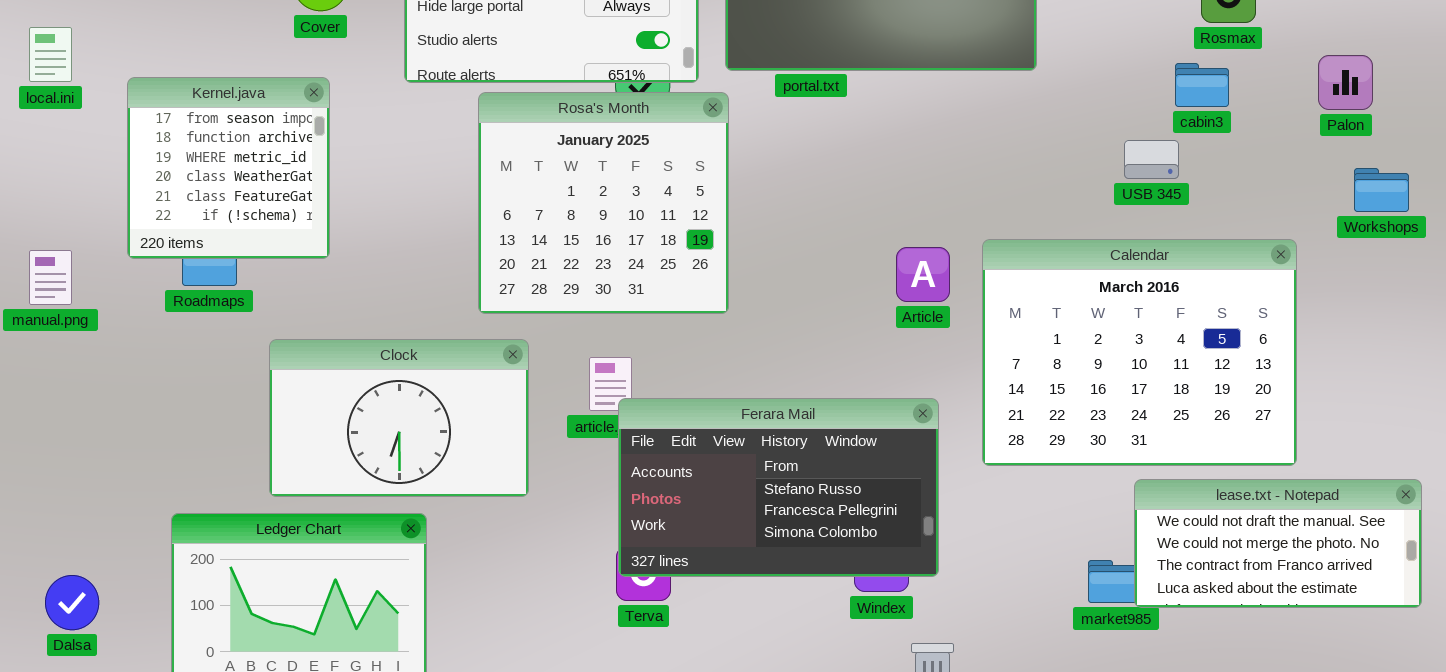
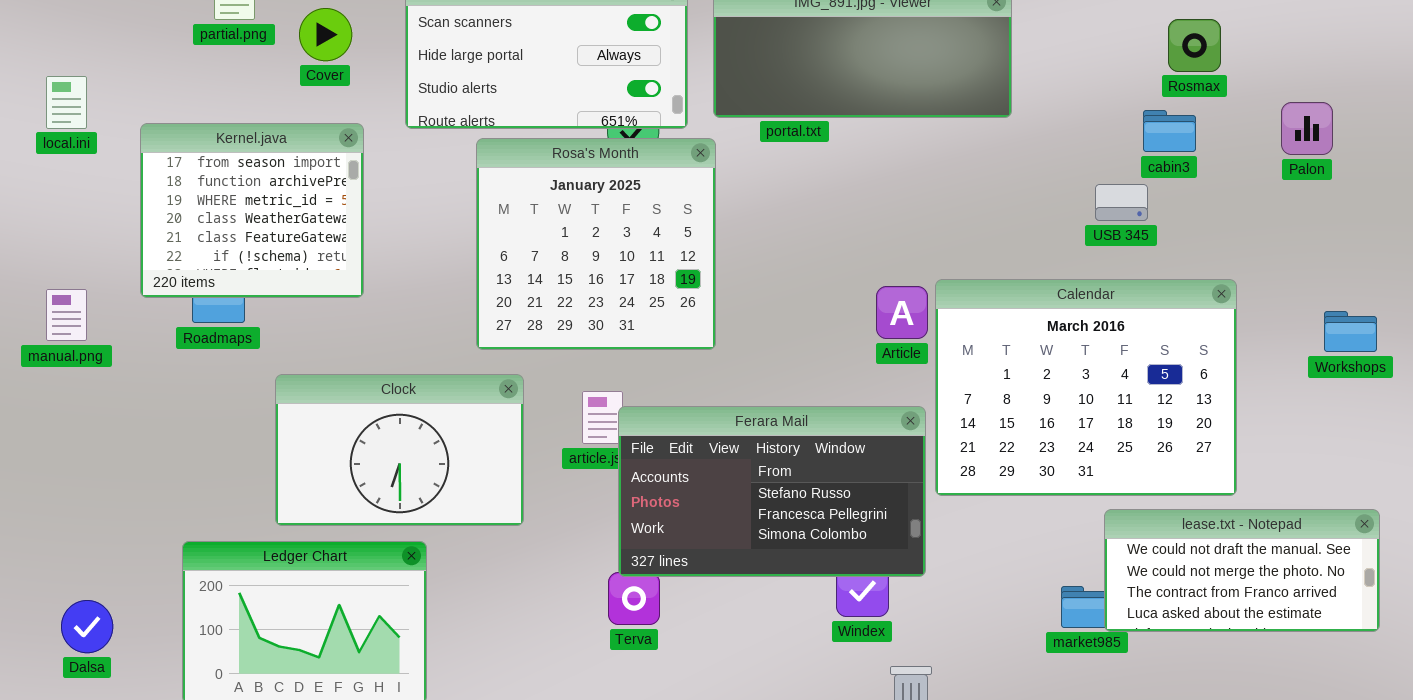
Kernel.java: [127,77,330,259] -> [140,123,364,298], resized
Workshops: [1354,168,1409,212] -> [1324,311,1377,352], moved
Calendar: [982,239,1297,466] -> [935,279,1237,496], moved
Ferara Mail: [618,398,939,577] -> [618,406,926,577], moved

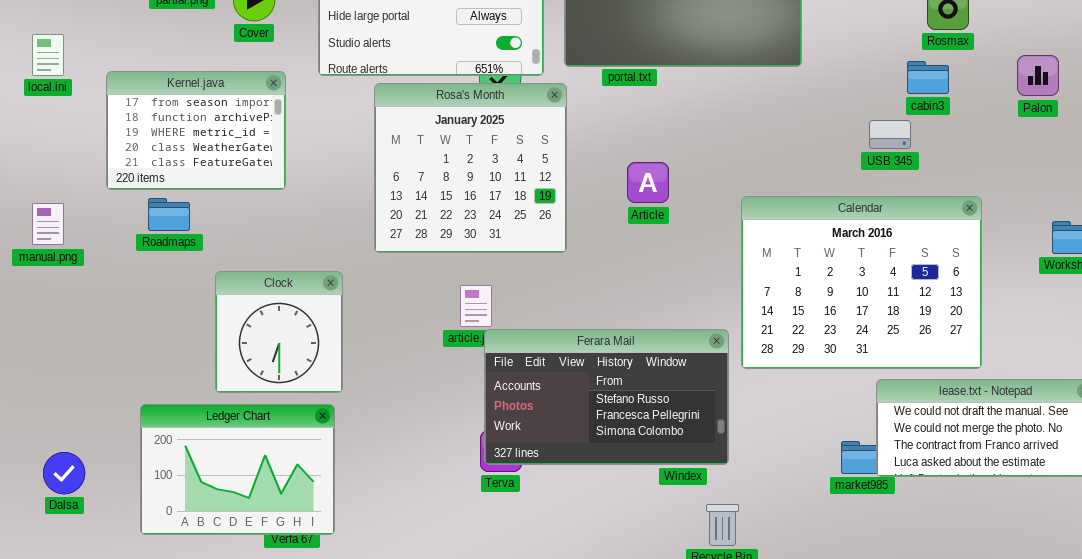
Kernel.java: [140,123,364,298] -> [106,71,286,190], resized
Article: [876,286,928,339] -> [627,162,669,203], moved
Clock: [275,374,524,526] -> [215,271,343,393], resized
Ferara Mail: [618,406,926,577] -> [484,329,729,465], moved

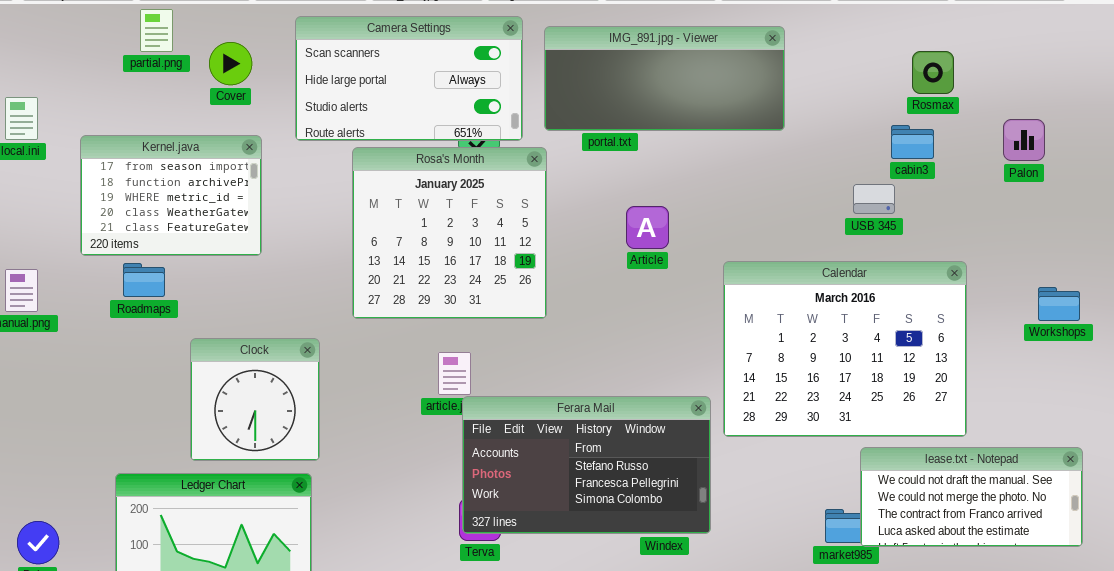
Article: [627,162,669,203] -> [626,206,669,249], moved

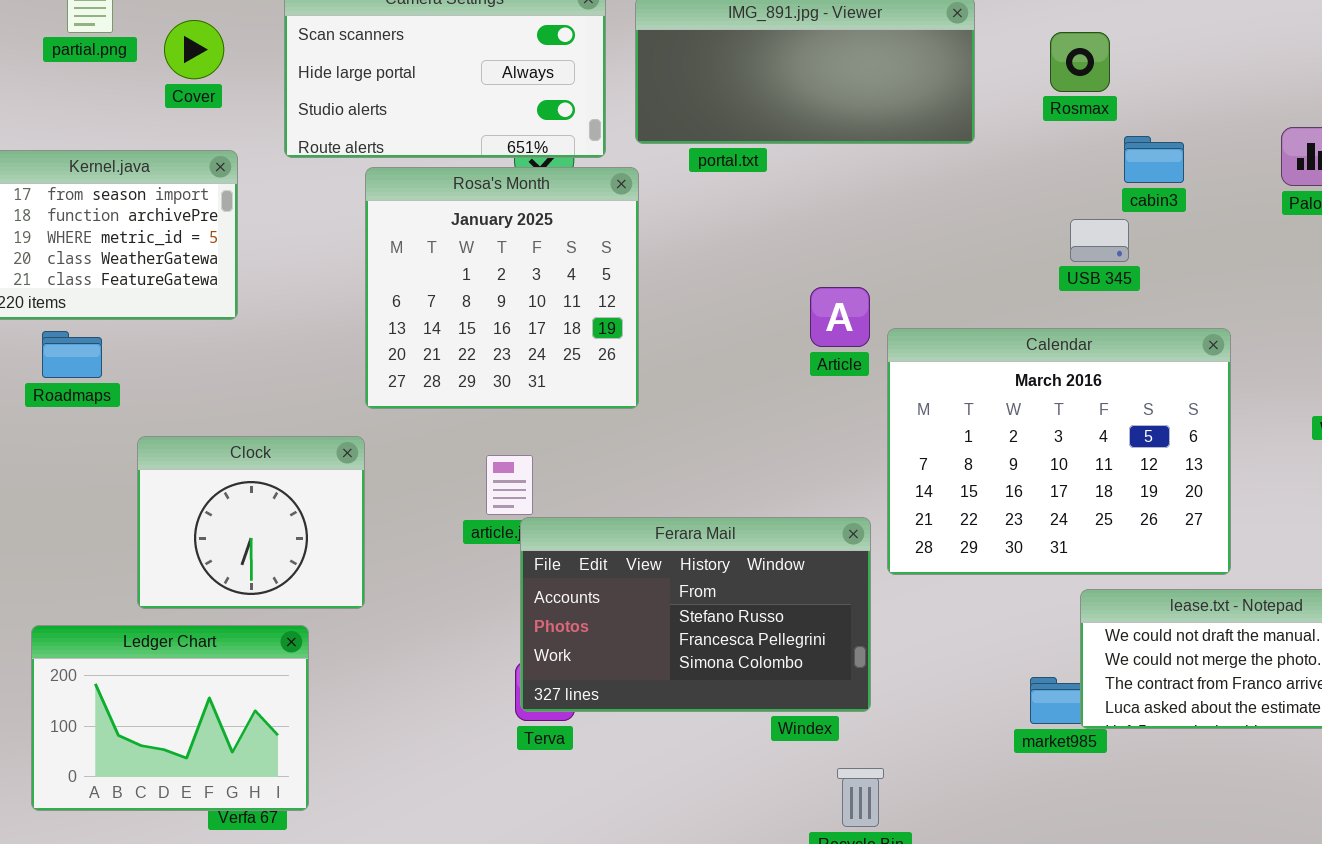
Rosmax: [912,51,954,94] -> [1050,32,1110,92], moved
Article: [626,206,669,249] -> [810,287,870,347], moved
Clock: [190,338,320,461] -> [137,436,365,609], resized

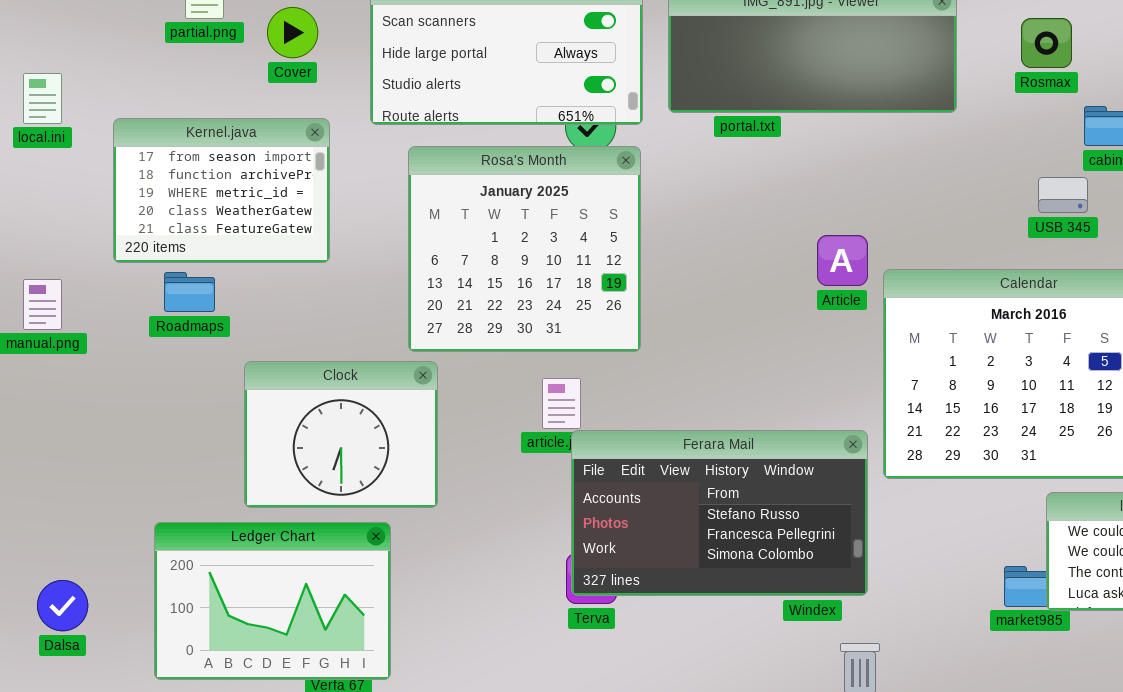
Rosa's Month: [365,167,639,409] -> [408,146,641,352], moved

